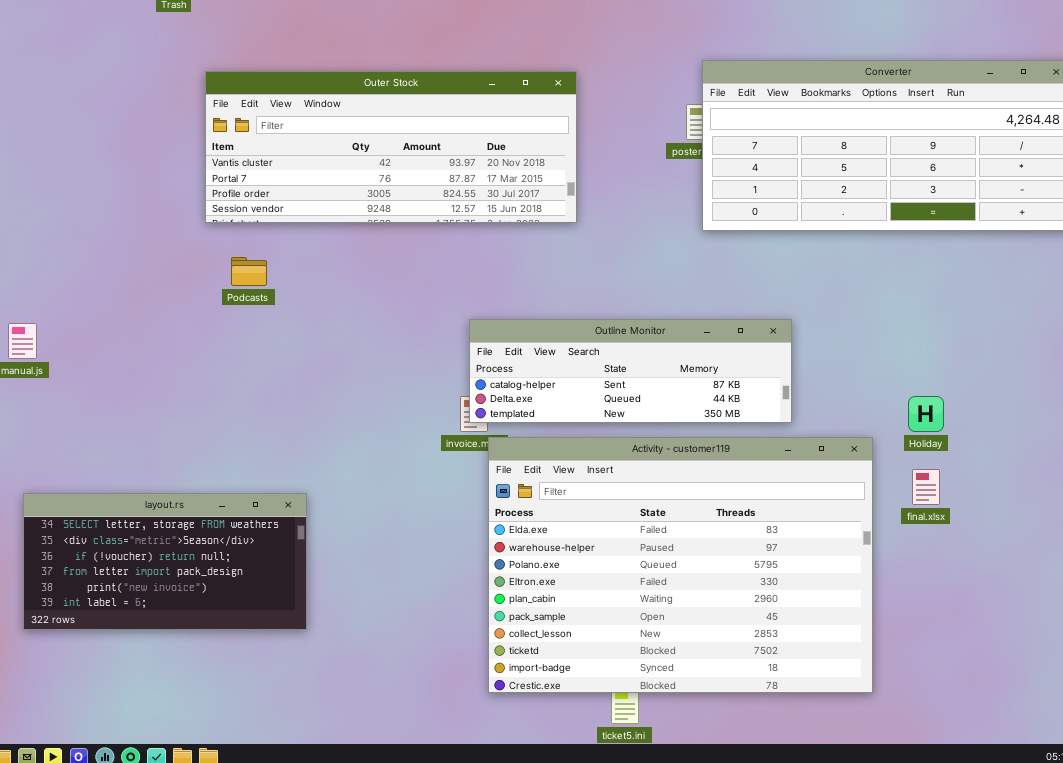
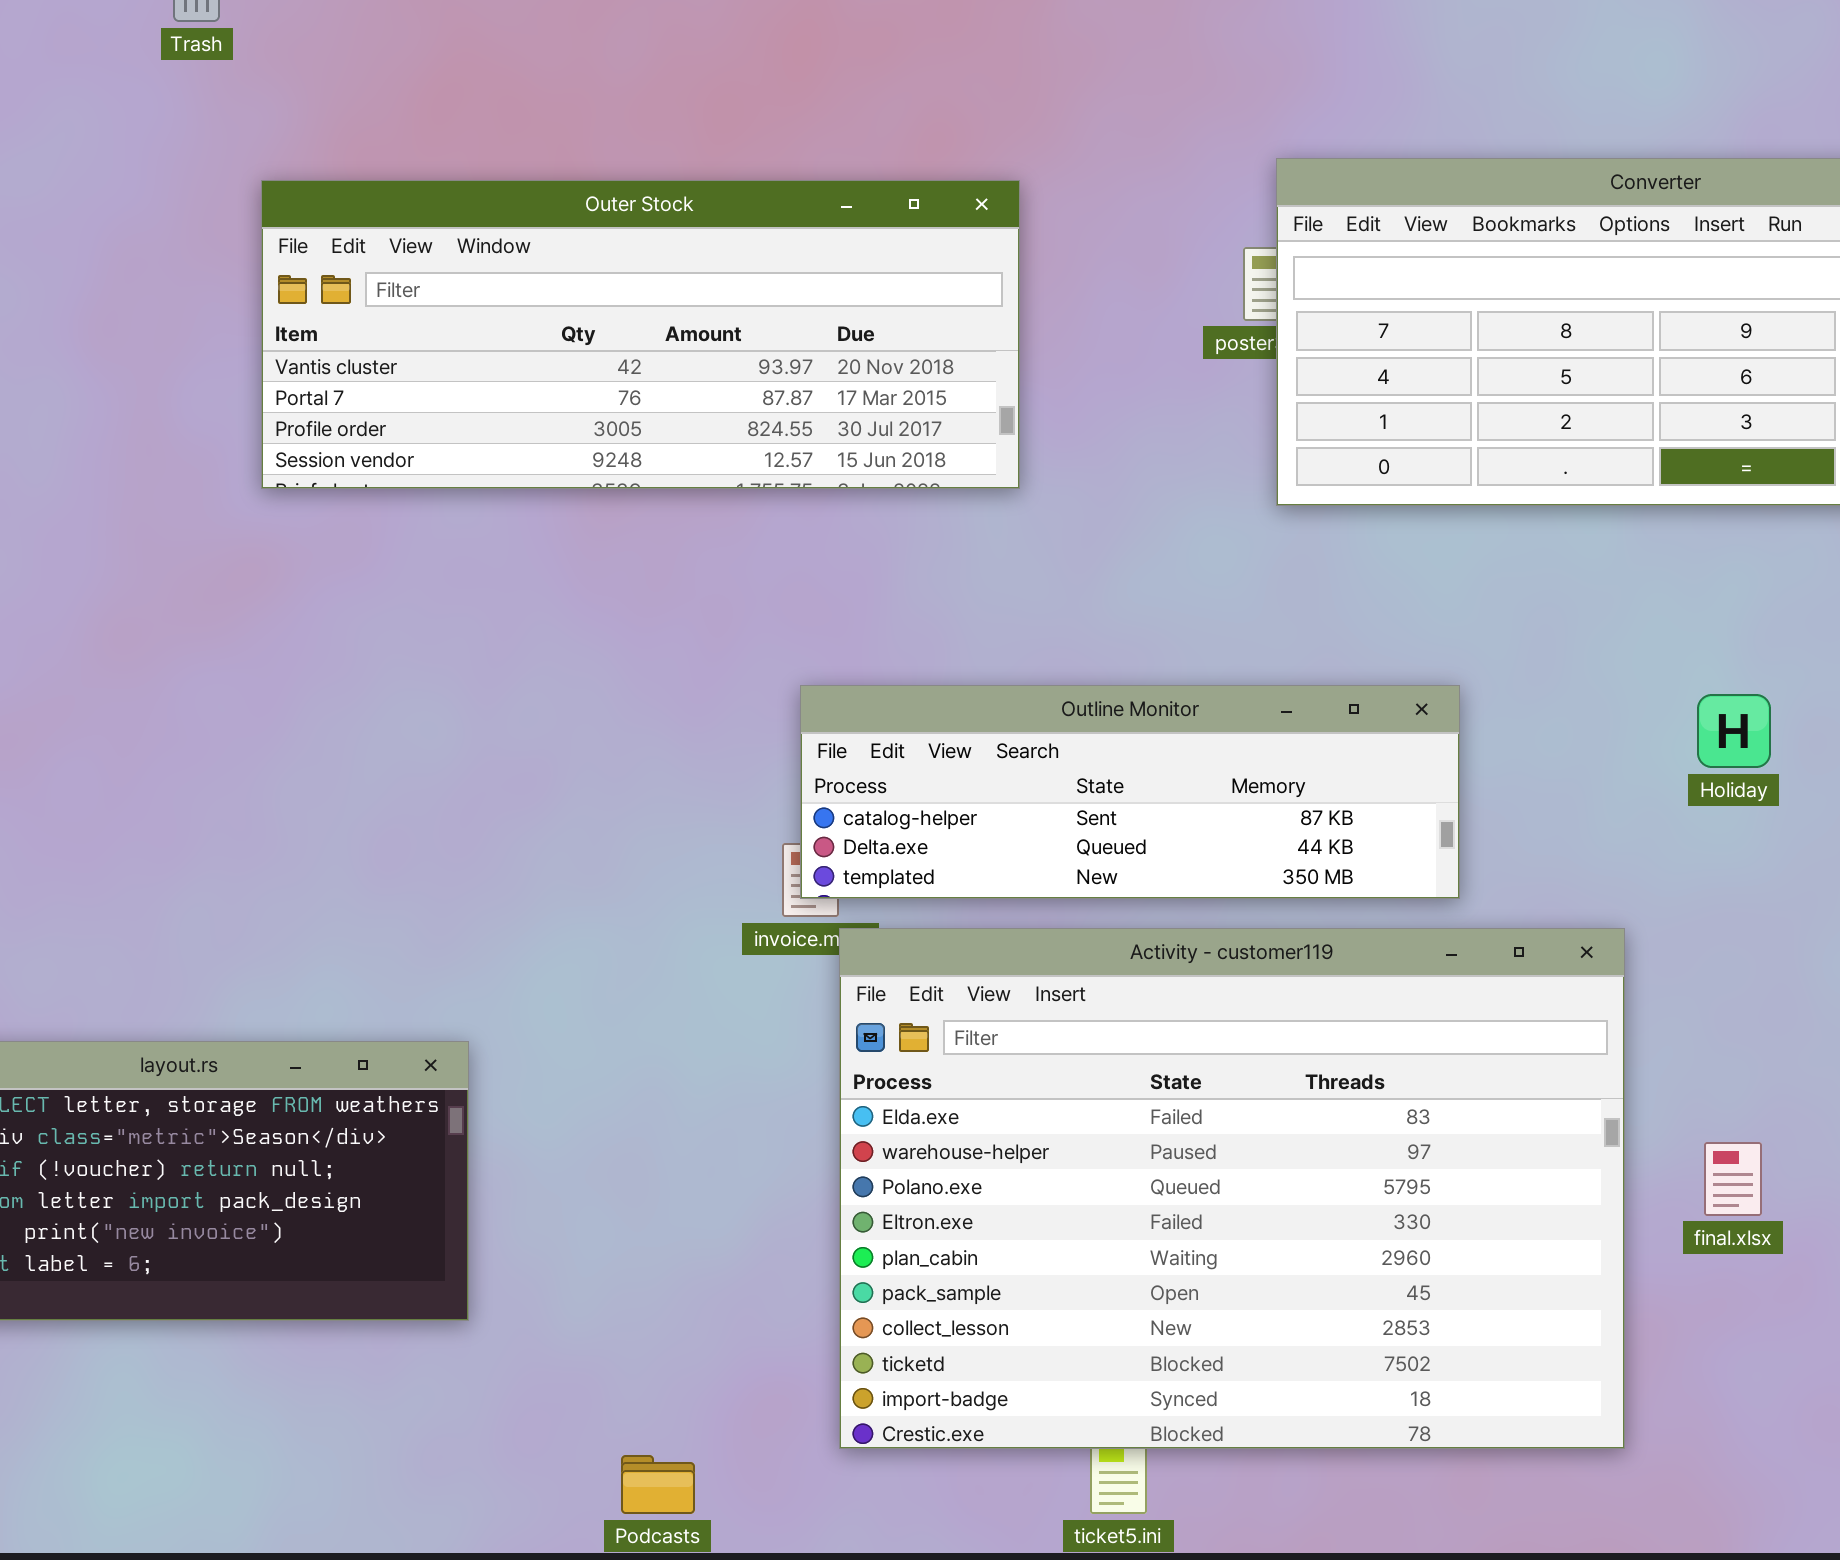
Podcasts: [231,257,267,286] -> [621,1455,695,1514], moved
Holiday: [908,396,944,432] -> [1697,694,1771,768], moved
final.xlsx: [912,469,940,505] -> [1704,1142,1762,1216], moved

